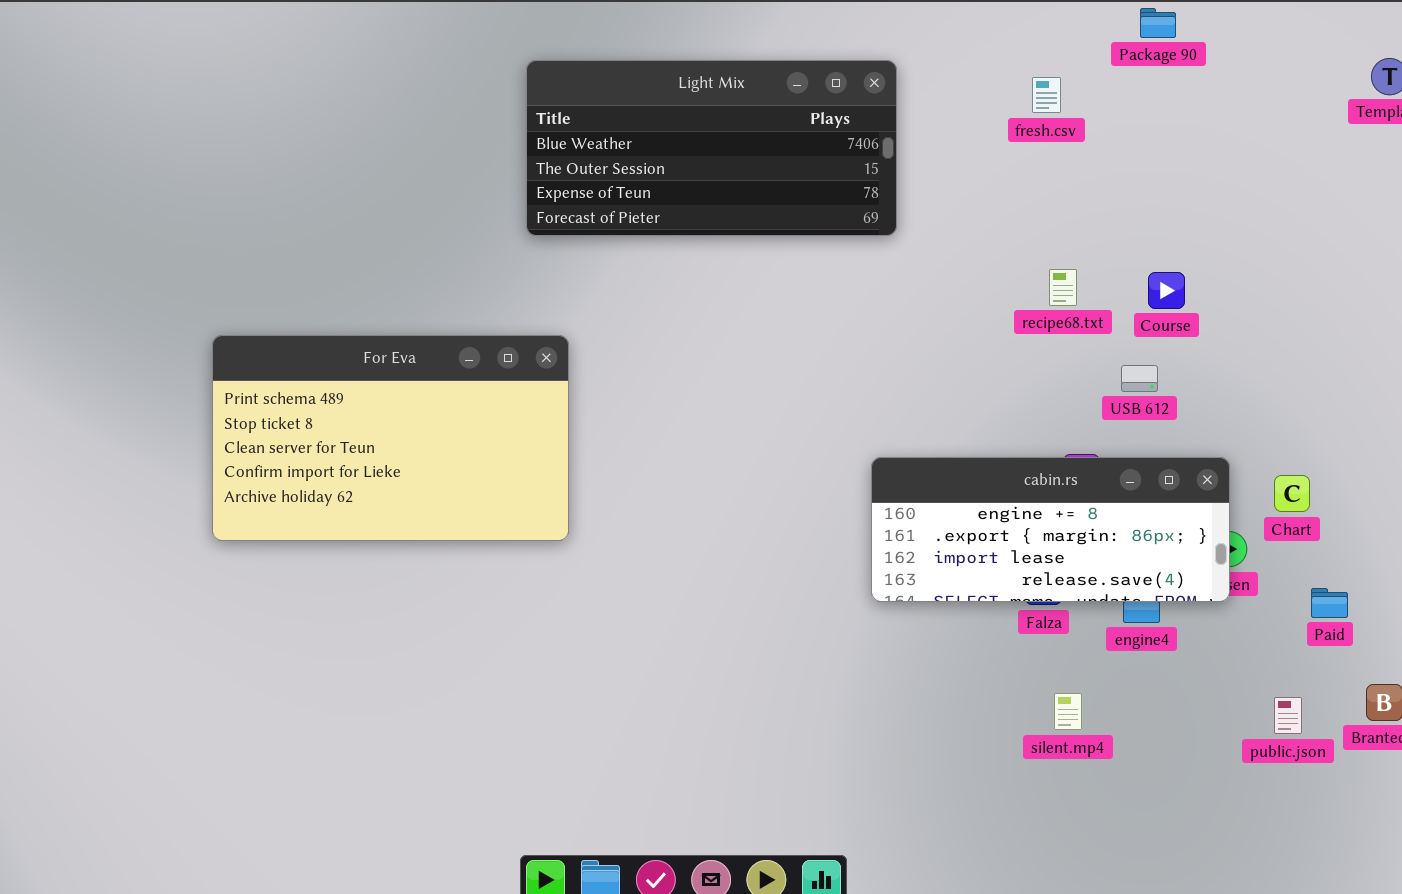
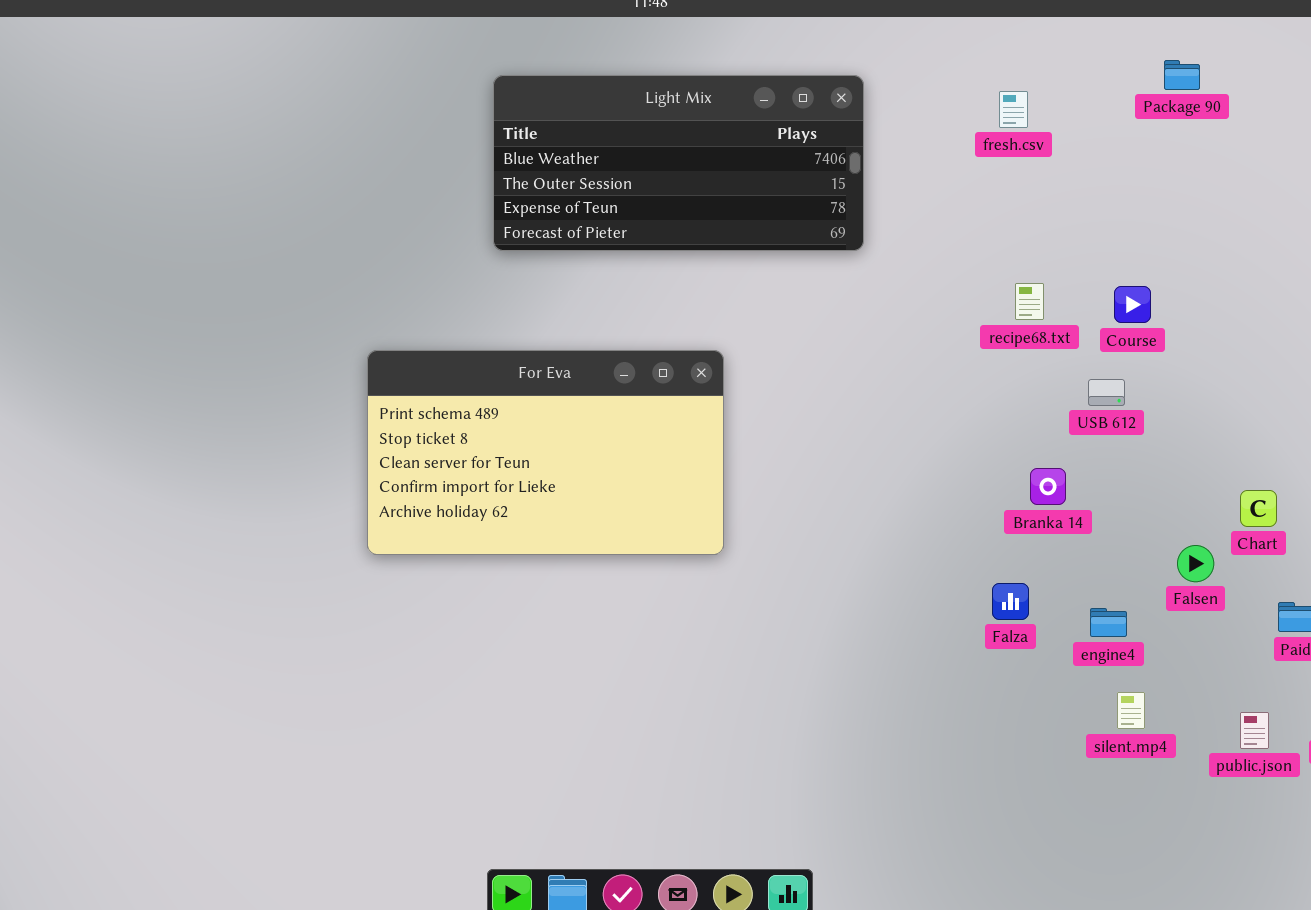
Package 90: [1140,8,1176,38] -> [1164,60,1200,90], moved
For Eva: [212,335,569,541] -> [367,350,724,555], moved
cabin.rs: [871,457,1230,602] -> none, closed
silent.mp4: [1054,693,1082,730] -> [1117,692,1145,729], moved

